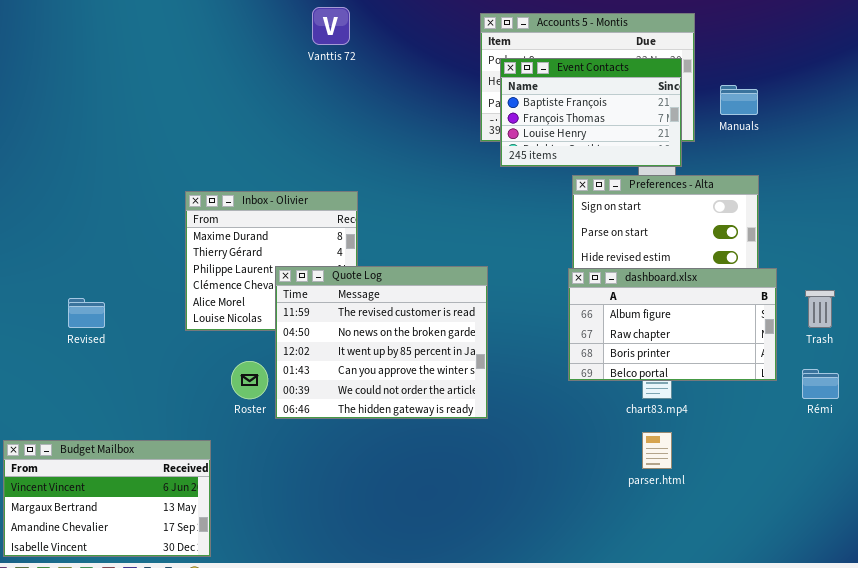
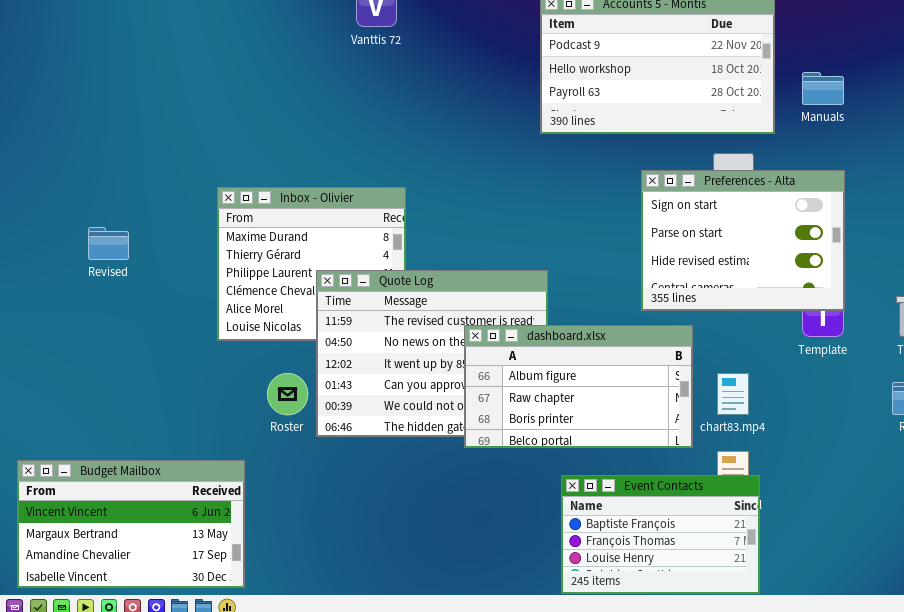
Event Contacts: [500,58,682,167] -> [561,475,760,594], moved
dashboard.xlsx: [568,268,777,381] -> [464,325,693,448], moved
Revised: [68,298,105,328] -> [88,227,129,260], moved

